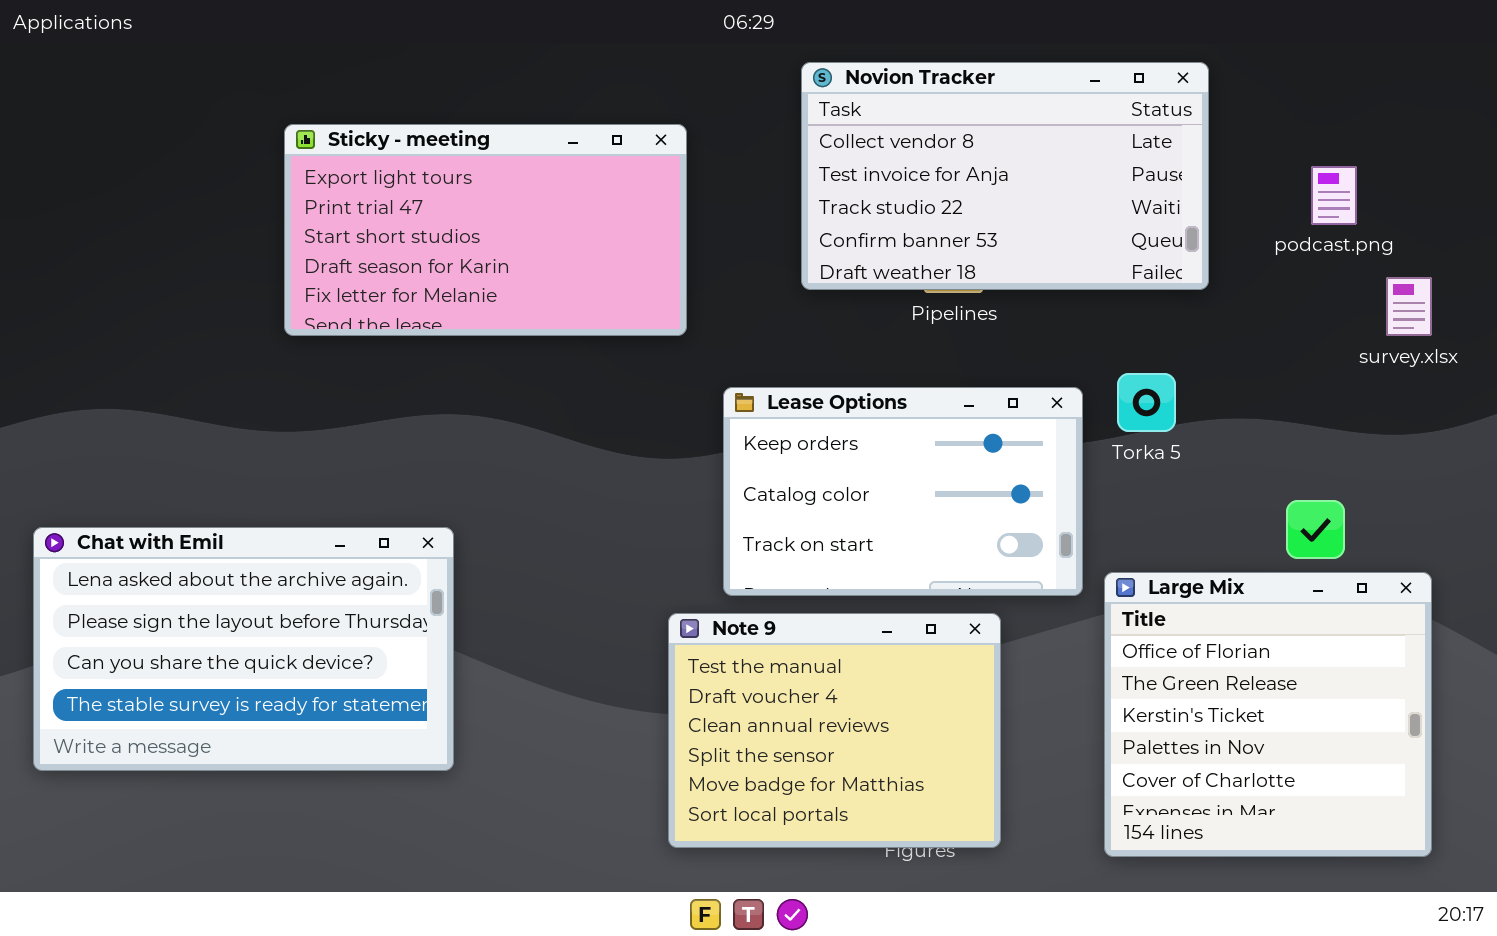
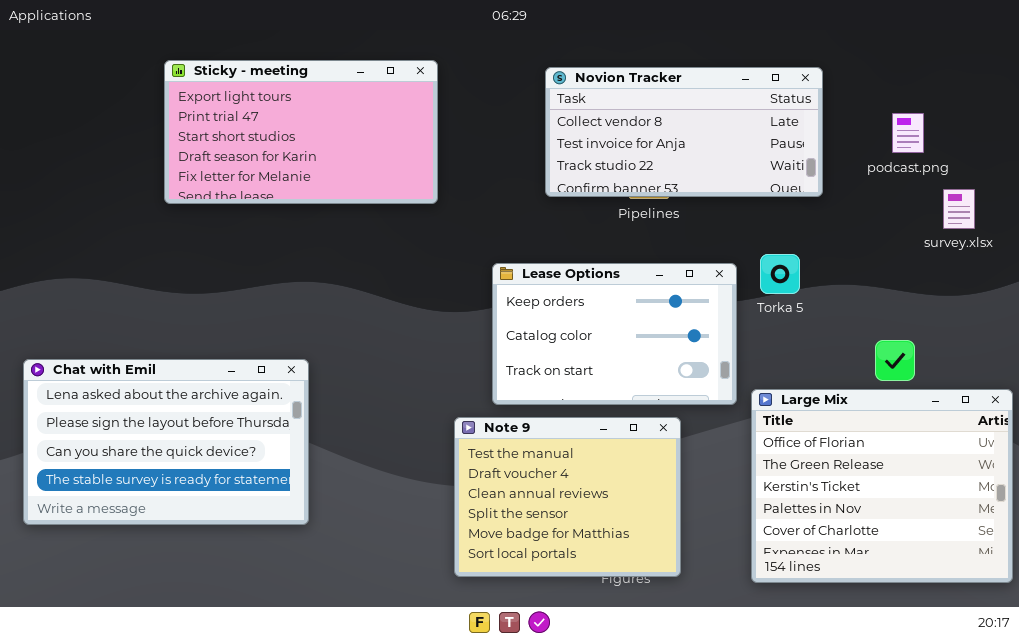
Novion Tracker: [801,62,1209,290] -> [545,67,823,197], resized
Sticky - meeting: [284,124,687,336] -> [164,60,438,204], moved
Large Mix: [1104,572,1432,857] -> [751,389,1013,583], resized

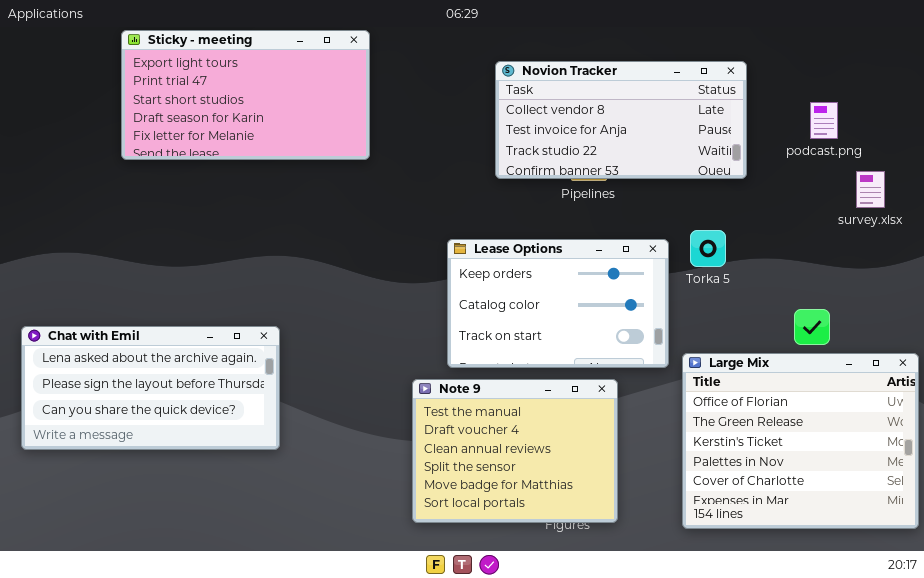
Sticky - meeting: [164,60,438,204] -> [121,30,370,160], moved
Chat with Emil: [23,359,309,525] -> [21,326,280,450], resized

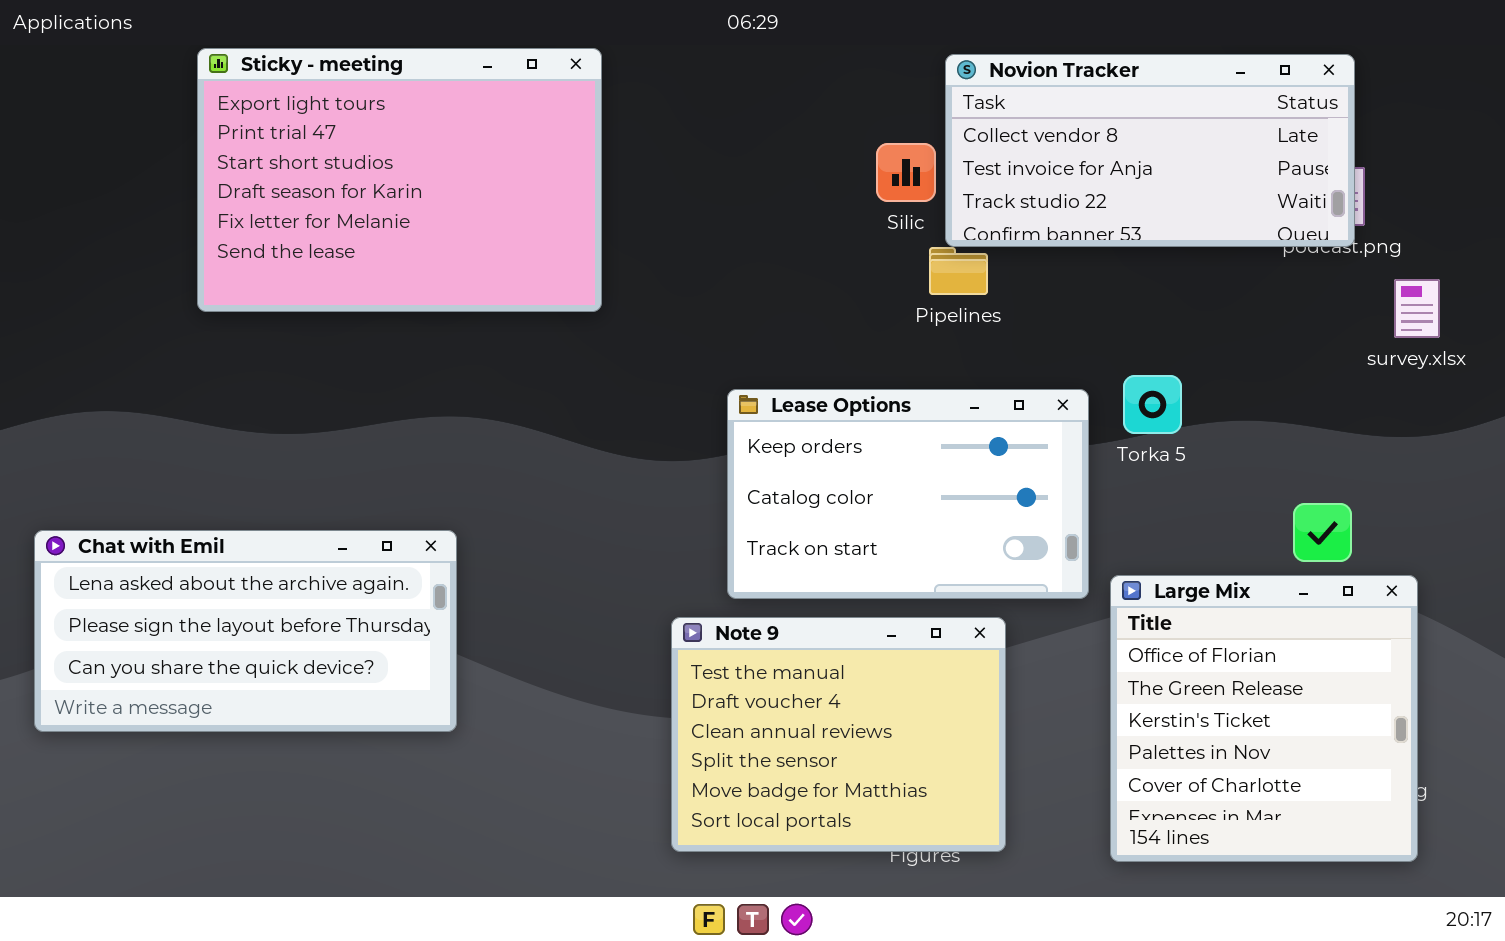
Sticky - meeting: [121,30,370,160] -> [197,48,602,312], resized
Novion Tracker: [495,61,747,179] -> [945,54,1355,247], moved
Large Mix: [682,353,919,529] -> [1110,575,1418,862], resized

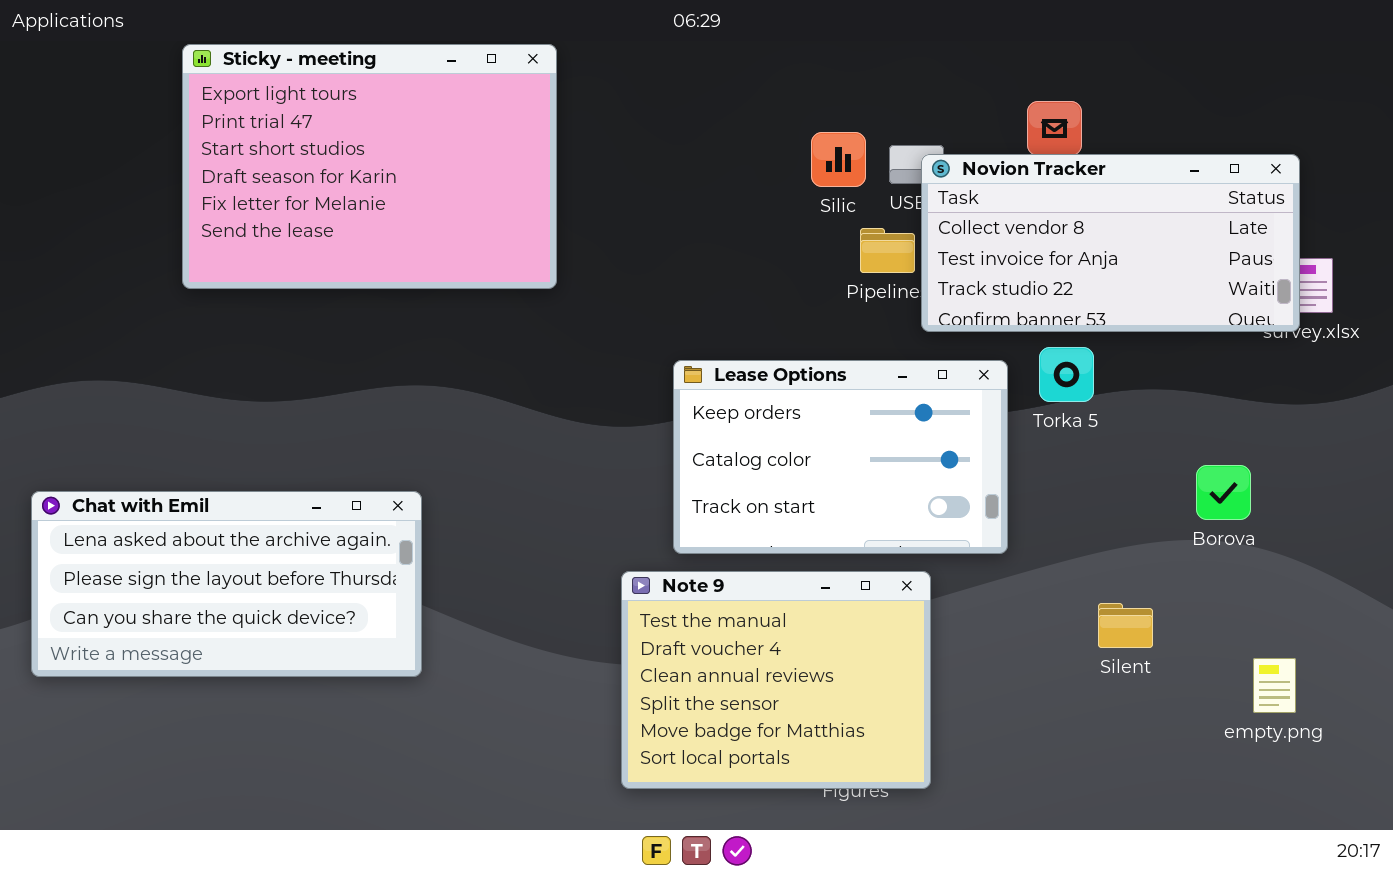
Novion Tracker: [945,54,1355,247] -> [921,154,1300,332], moved
Large Mix: [1110,575,1418,862] -> none, closed

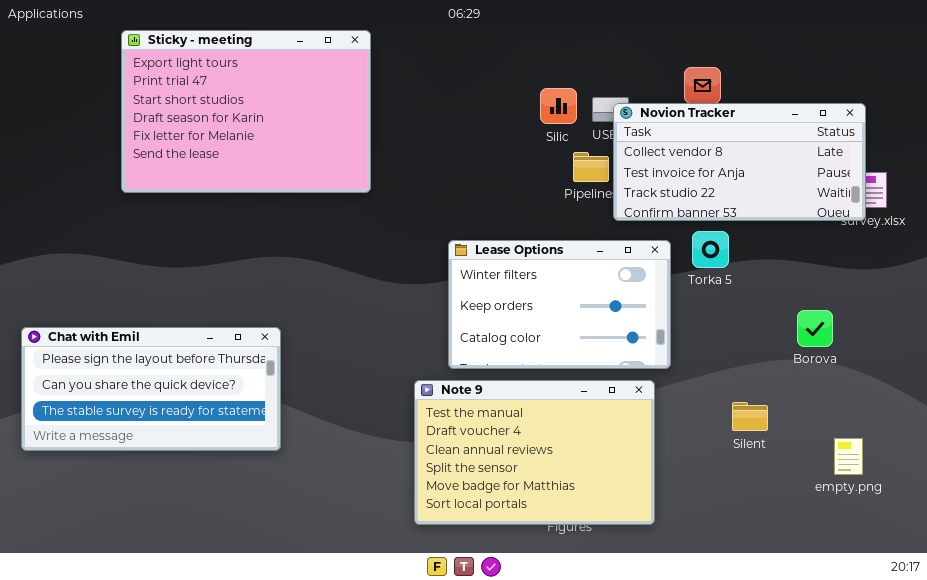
Lease Options: [673,360,1008,554] -> [448,240,671,369], scrolled up 1 row
Chat with Emil: [31,491,422,677] -> [21,327,281,451], scrolled down 1 row
Note 9: [621,571,931,789] -> [414,380,655,525], resized

